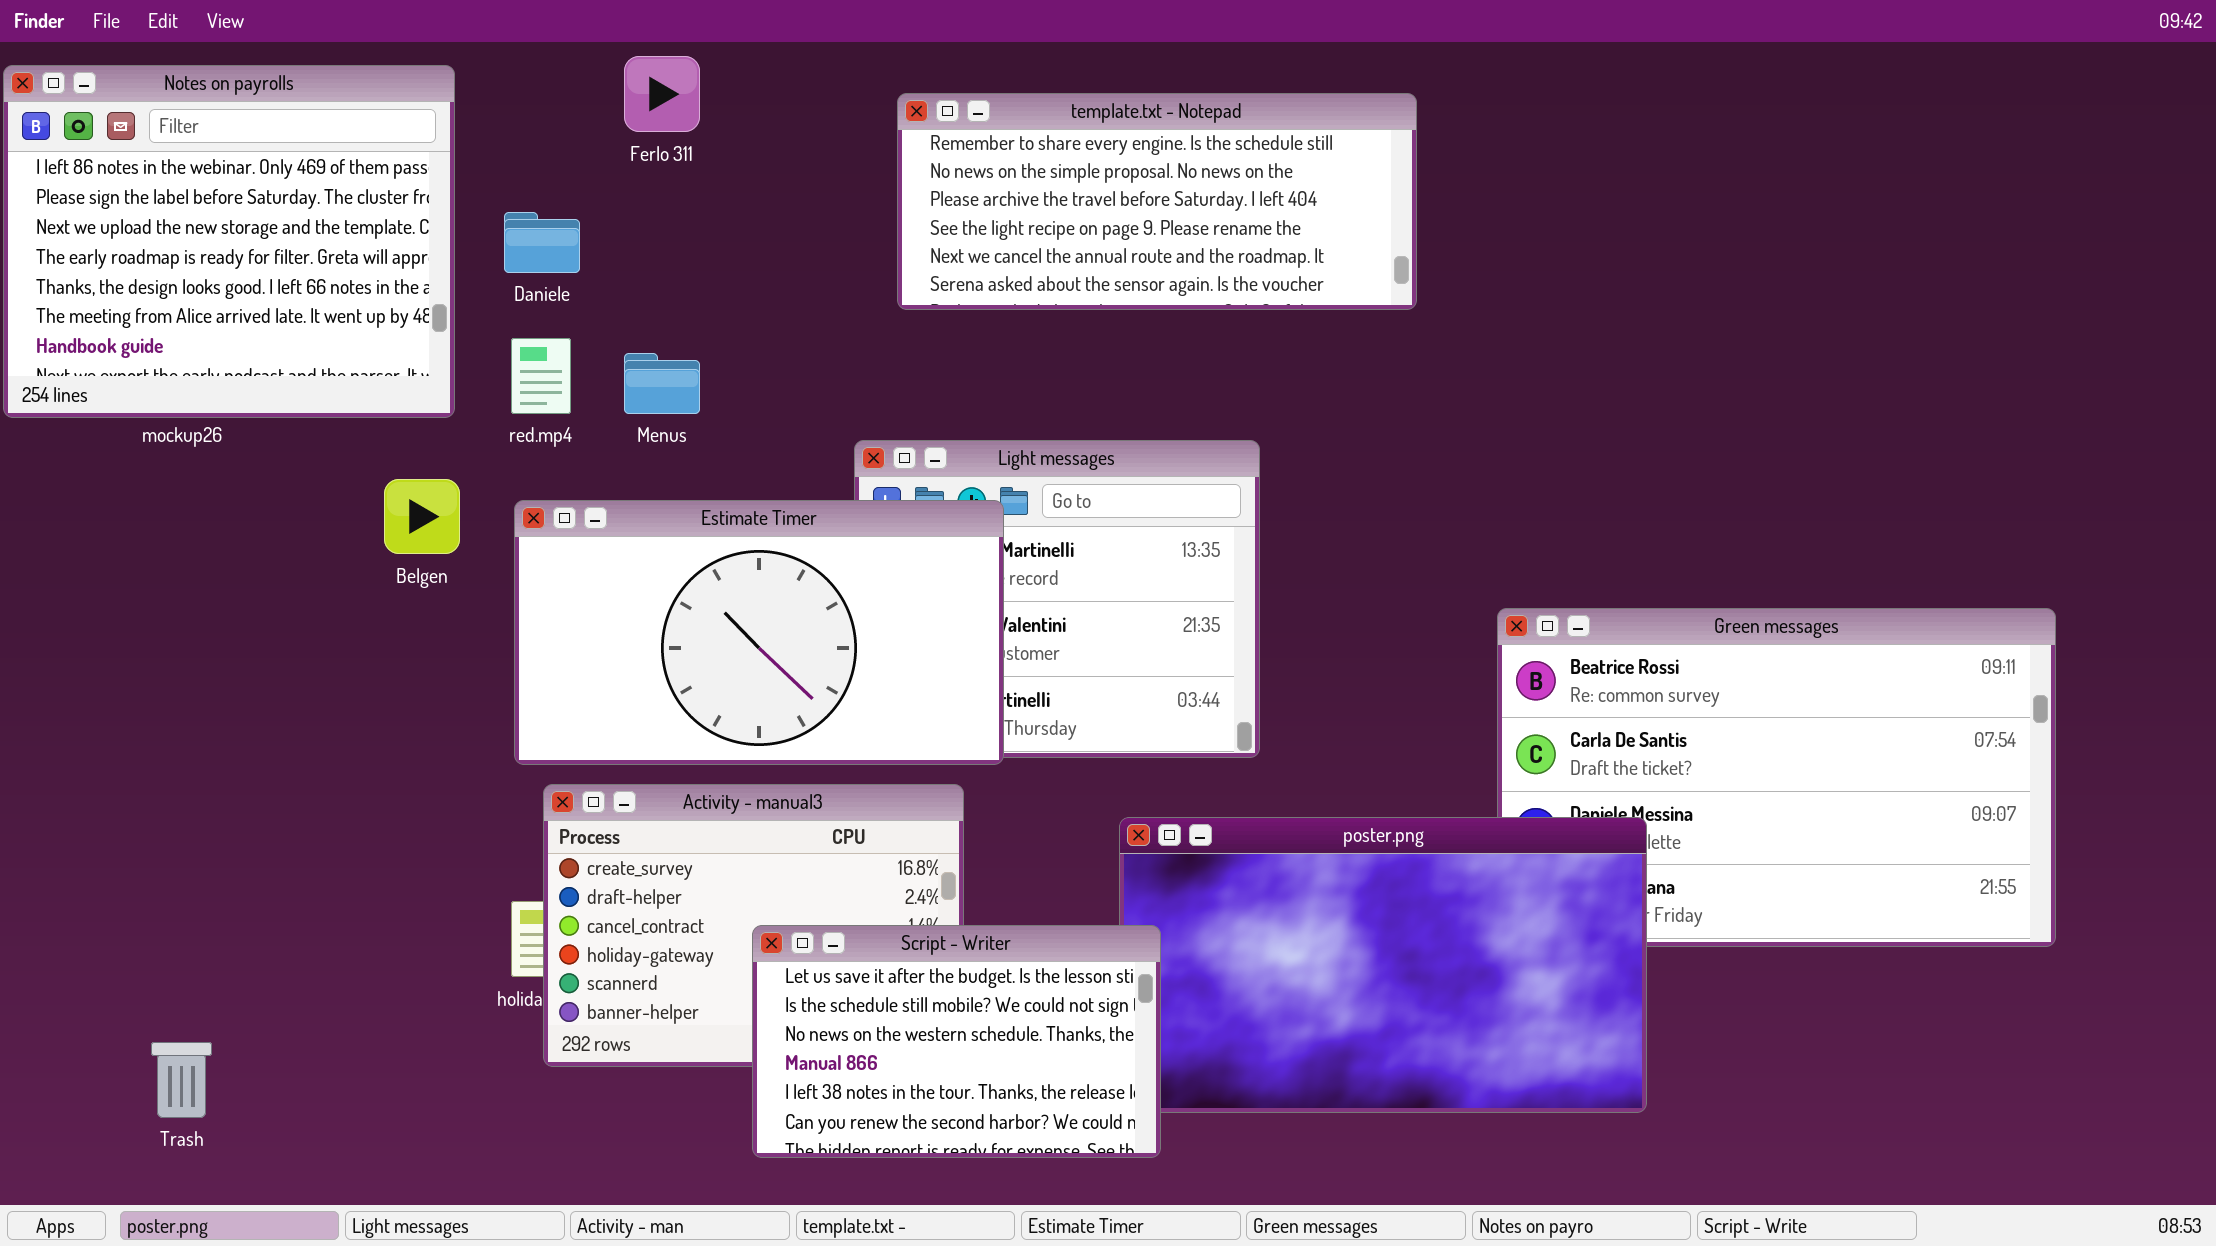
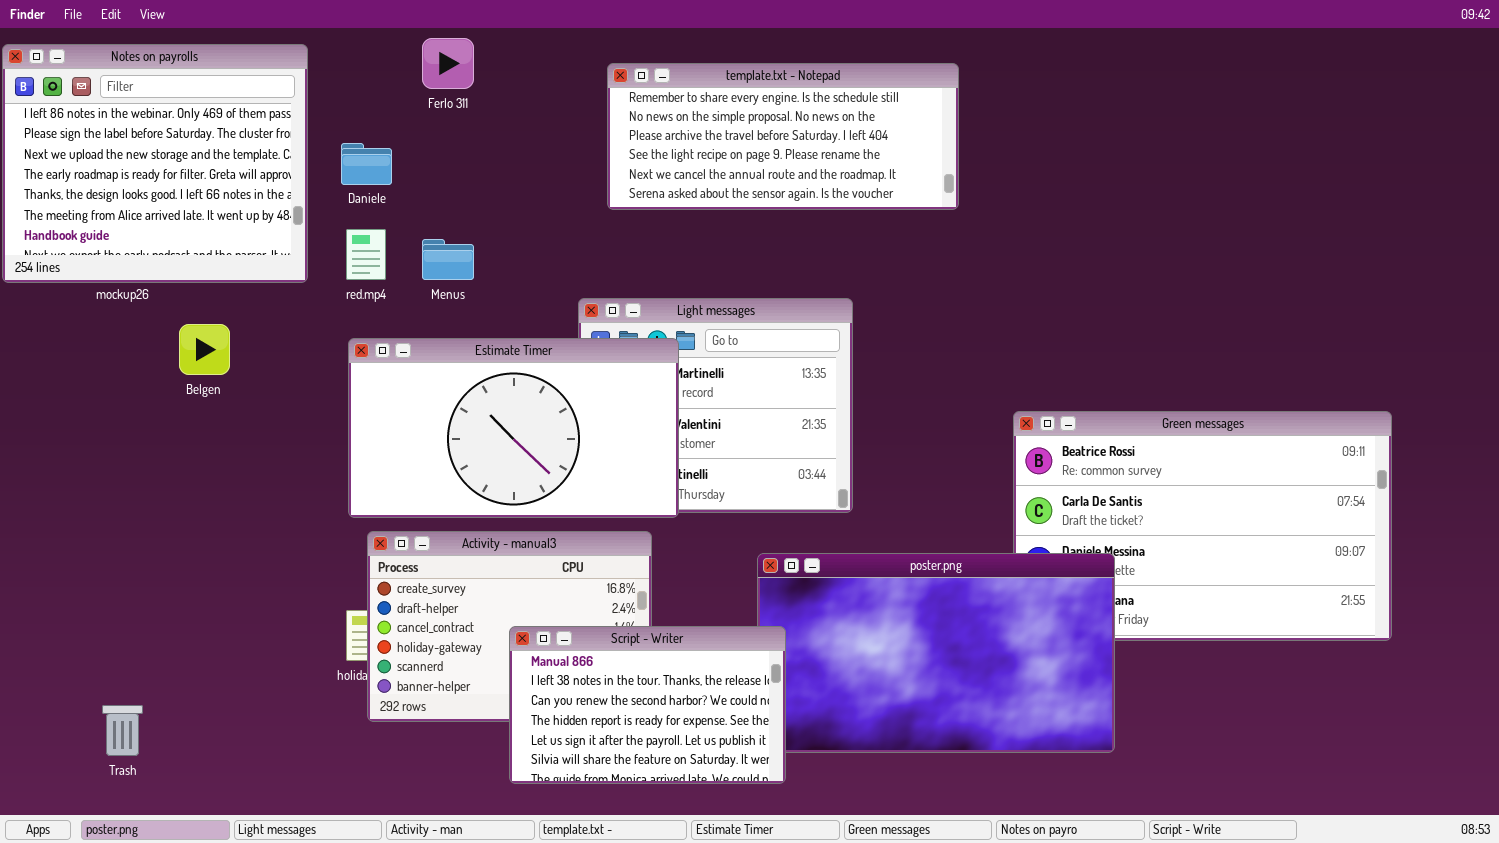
Belgen: [384,479,460,554] -> [179,324,230,375], moved
Script - Writer: [752,925,1161,1158] -> [509,626,786,784], scrolled down 3 rows

